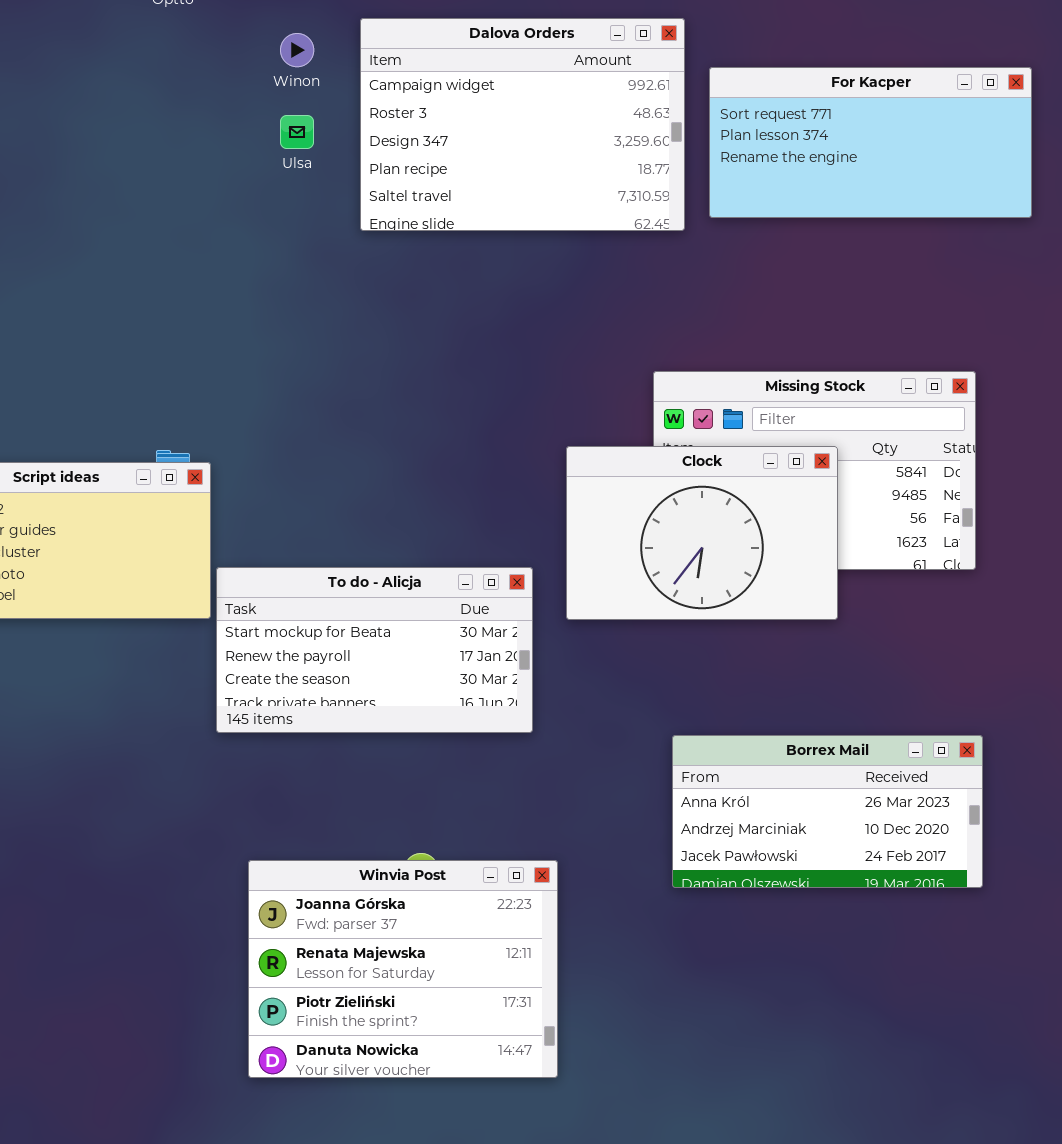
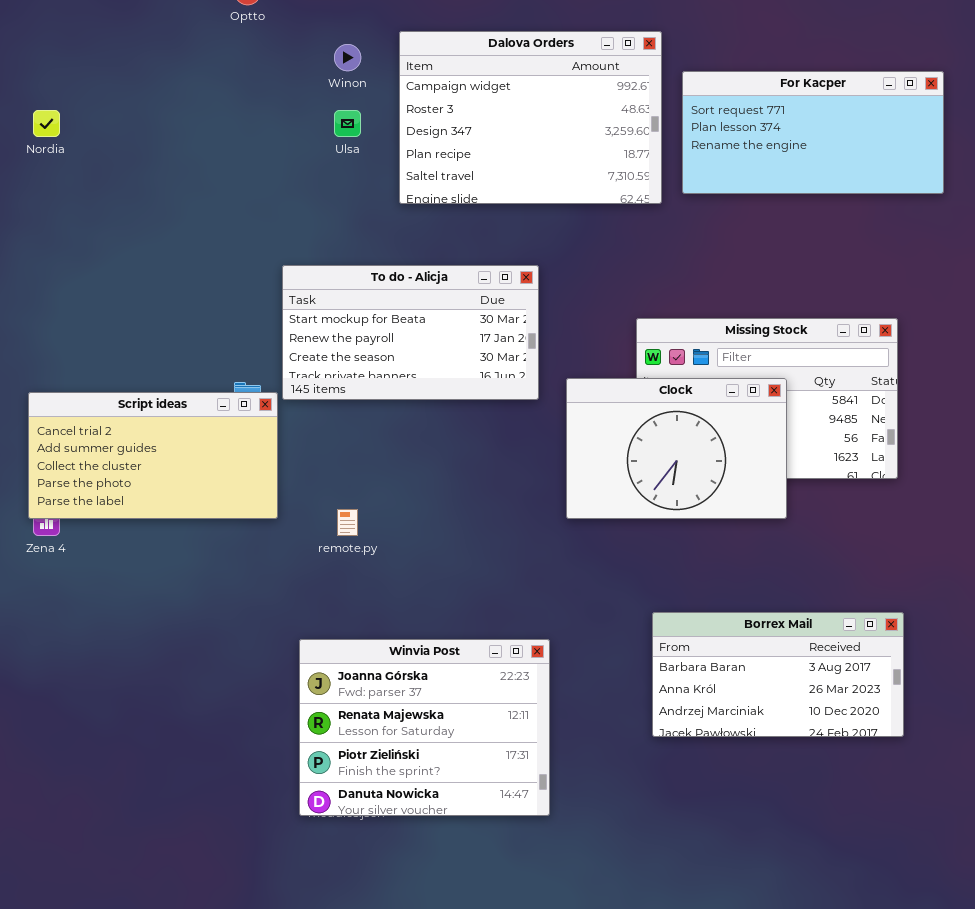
To do - Alicja: [216,567,533,733] -> [282,265,539,400], moved
Borrex Mail: [672,735,983,888] -> [652,612,904,737], scrolled up 1 row
Winvia Post: [248,860,558,1078] -> [299,639,550,816], moved

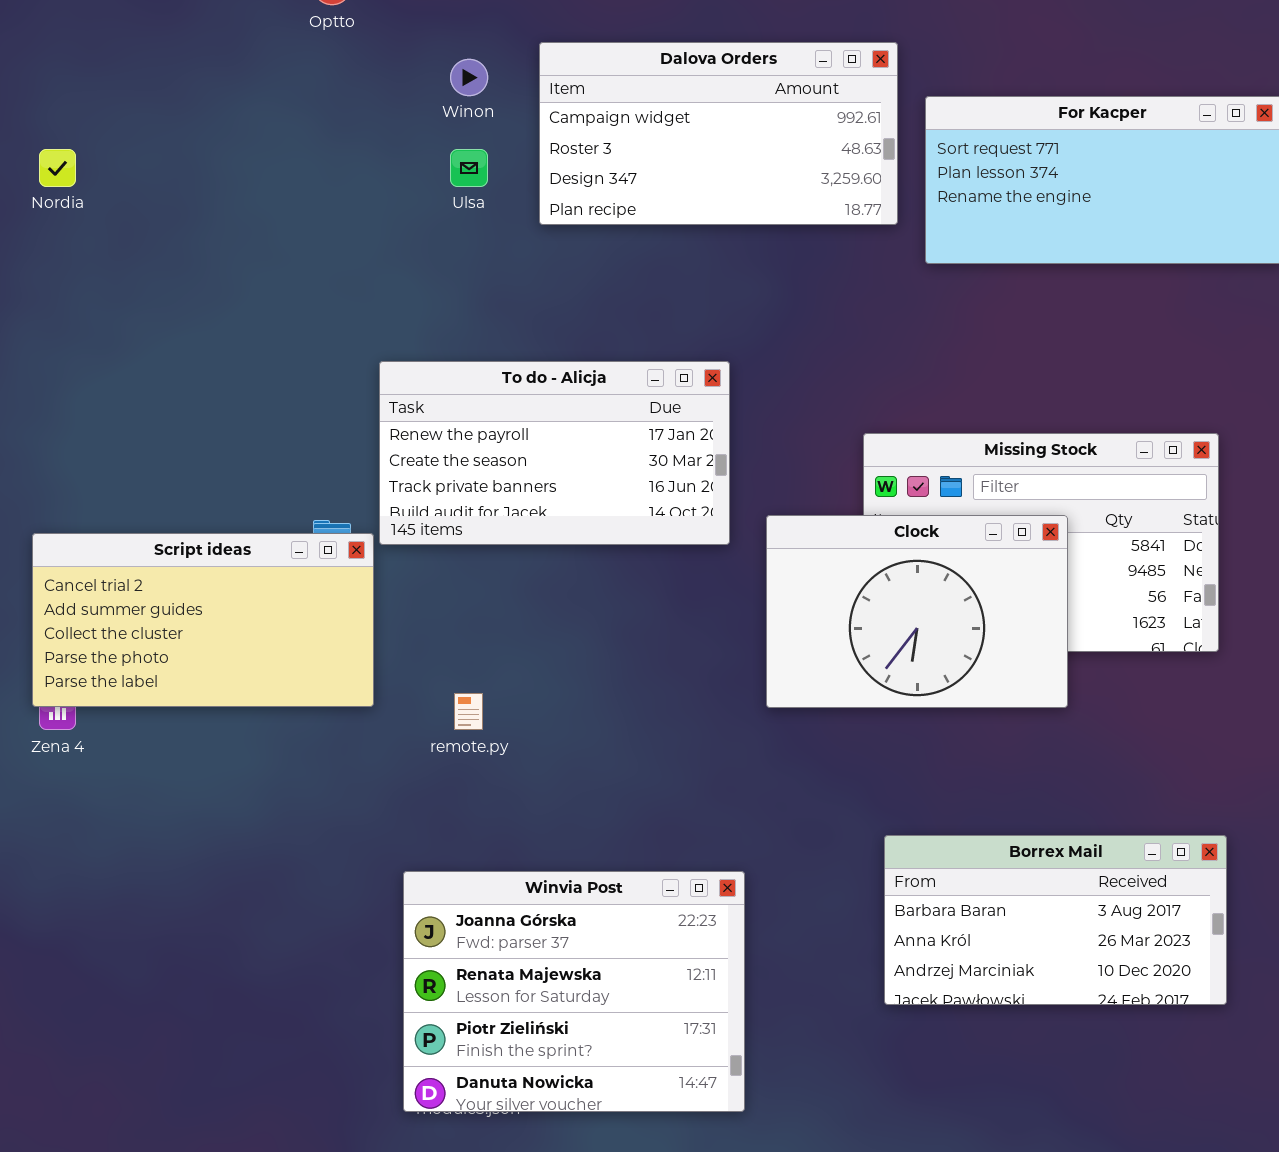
Dalova Orders: [399,31,662,204] -> [539,42,898,225], resized
To do - Alicja: [282,265,539,400] -> [379,361,730,545], scrolled down 1 row

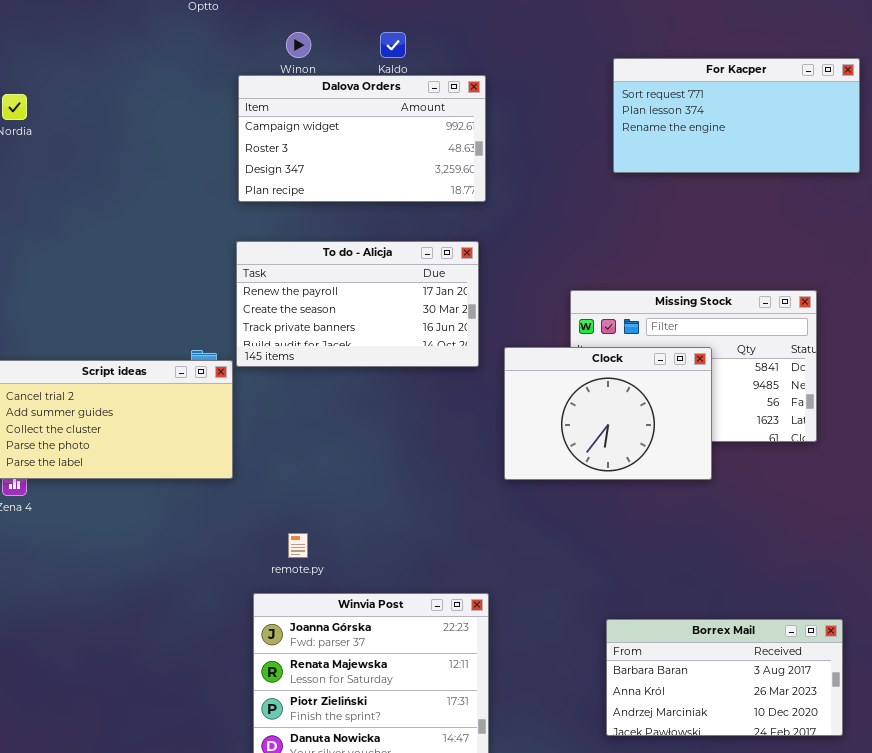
Dalova Orders: [539,42,898,225] -> [238,75,486,202], moved
remote.py: [454,693,483,730] -> [288,533,308,558], moved
Borrex Mail: [884,835,1227,1005] -> [606,619,843,736], moved

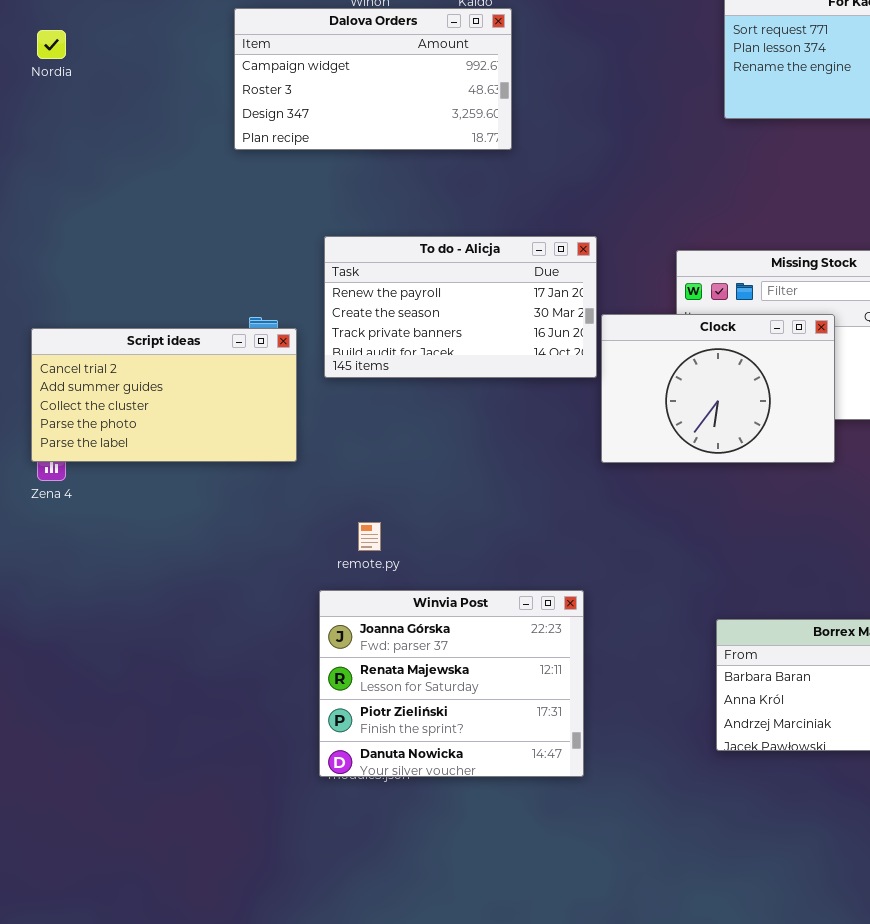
Dalova Orders: [238,75,486,202] -> [234,8,512,150], moved
To do - Alicja: [236,241,479,367] -> [324,236,597,378], moved

